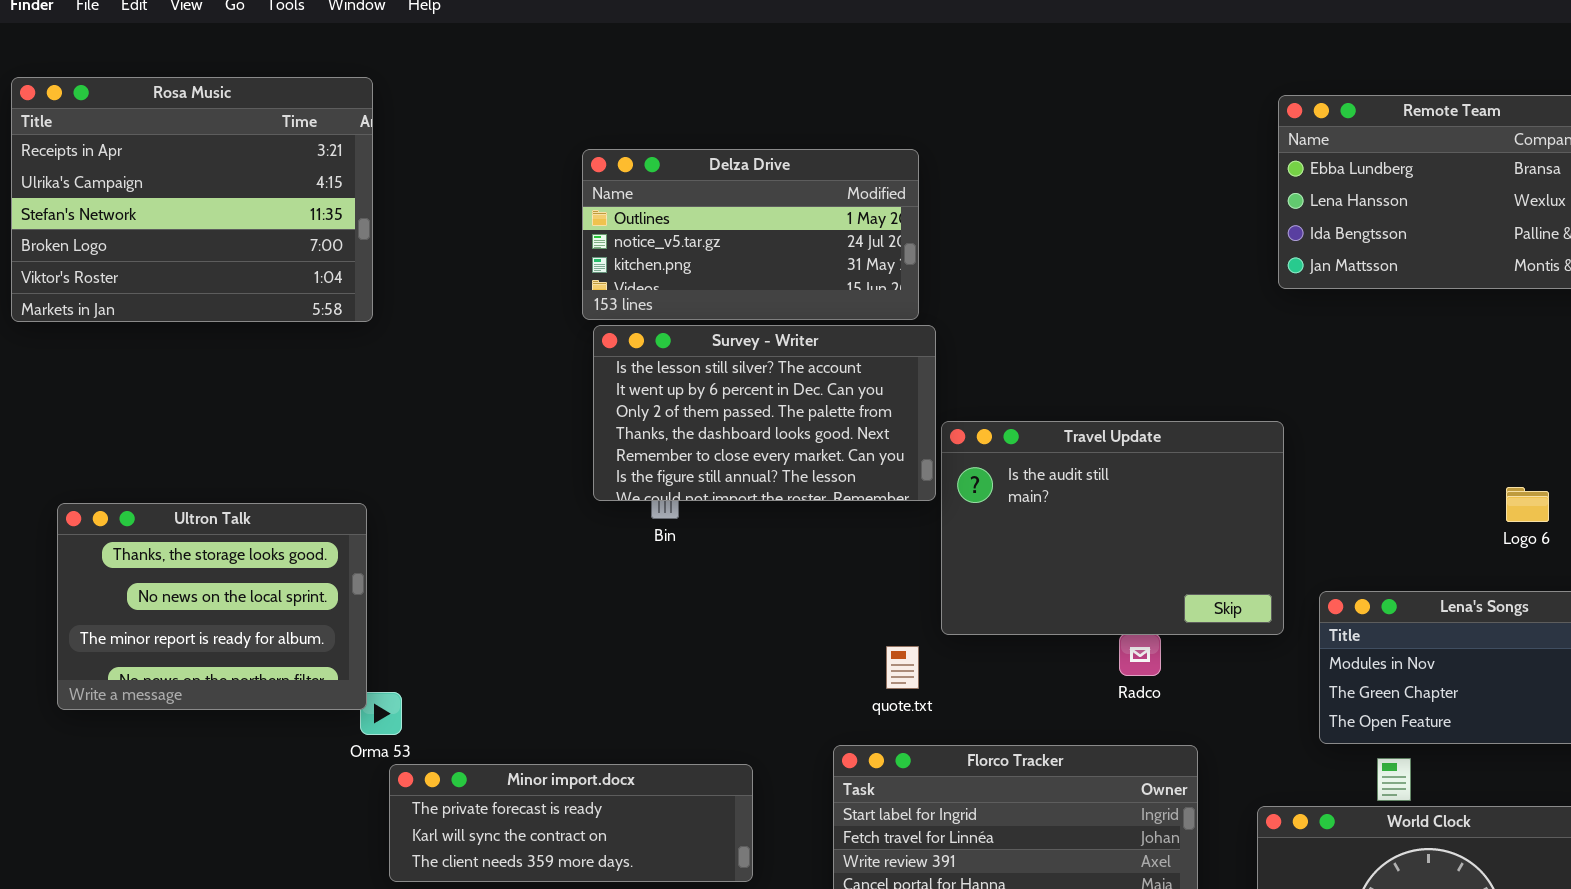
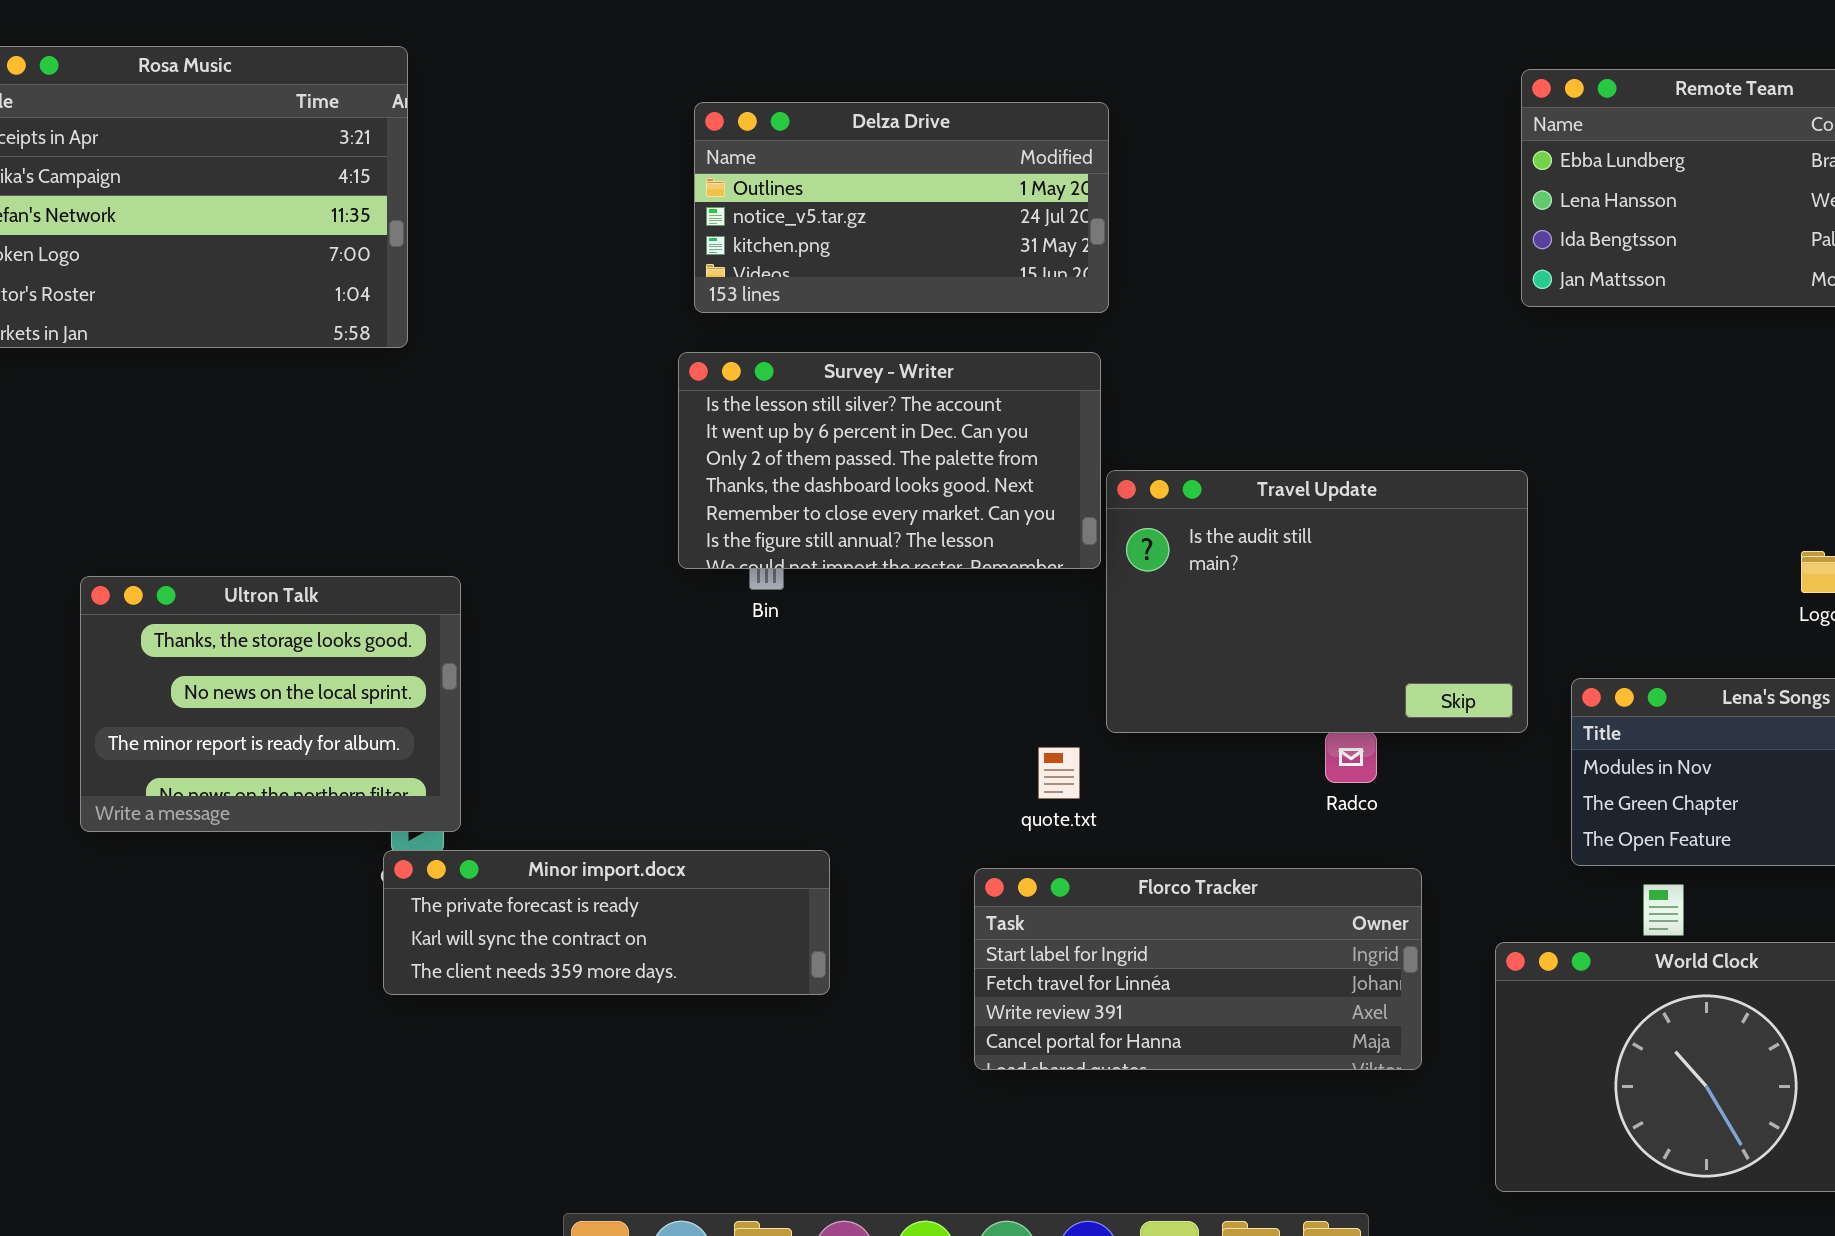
Delza Drive: [582,149,919,320] -> [694,102,1109,313], moved
Ultron Talk: [57,503,367,710] -> [80,576,461,832], moved
Minor import.docx: [389,764,753,882] -> [383,850,830,995], moved

